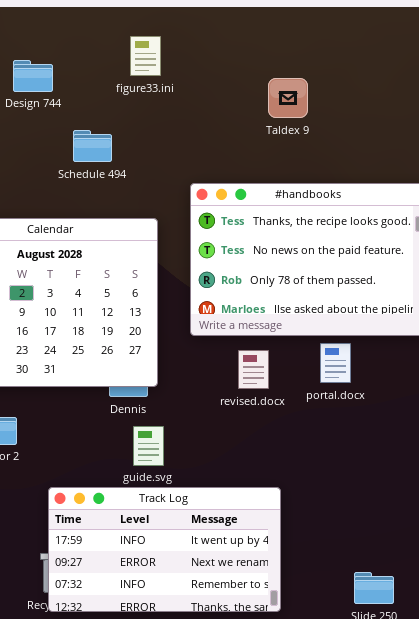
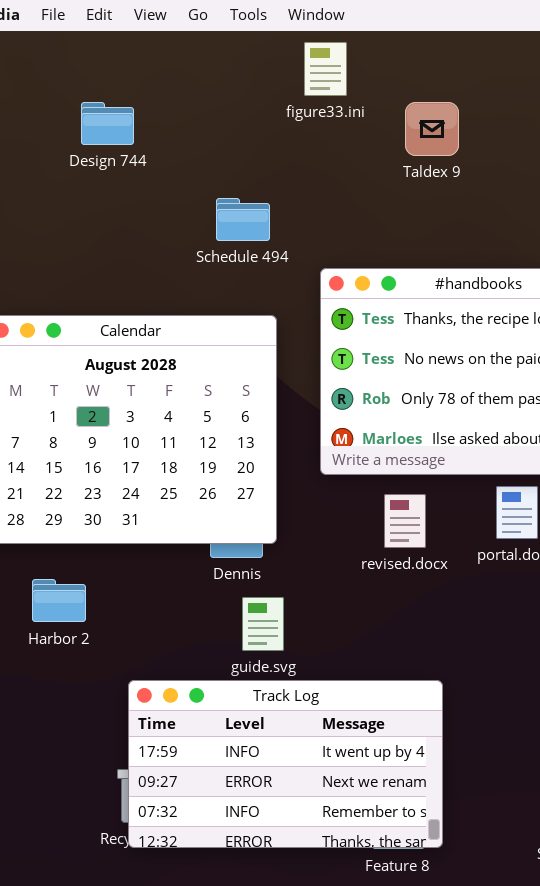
figure33.ini: [130,36,161,76] -> [304,42,347,96], moved
Taldex 9: [268,78,308,118] -> [405,102,459,156], moved
Schedule 494: [73,130,112,162] -> [216,198,270,241], moved

